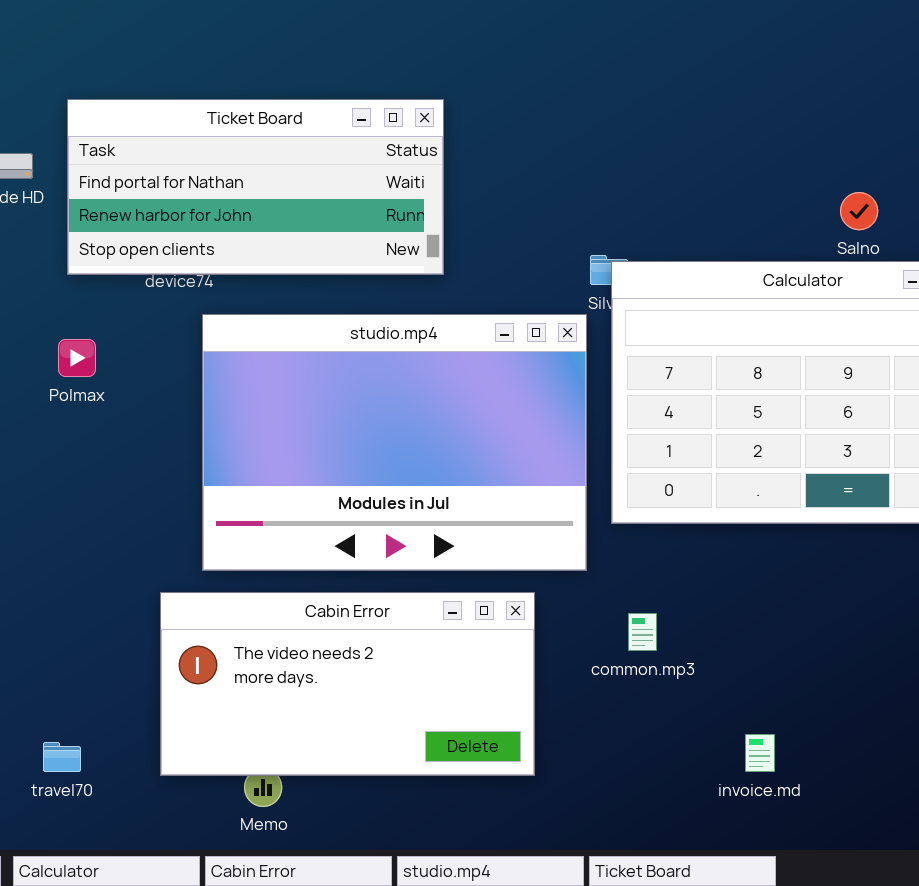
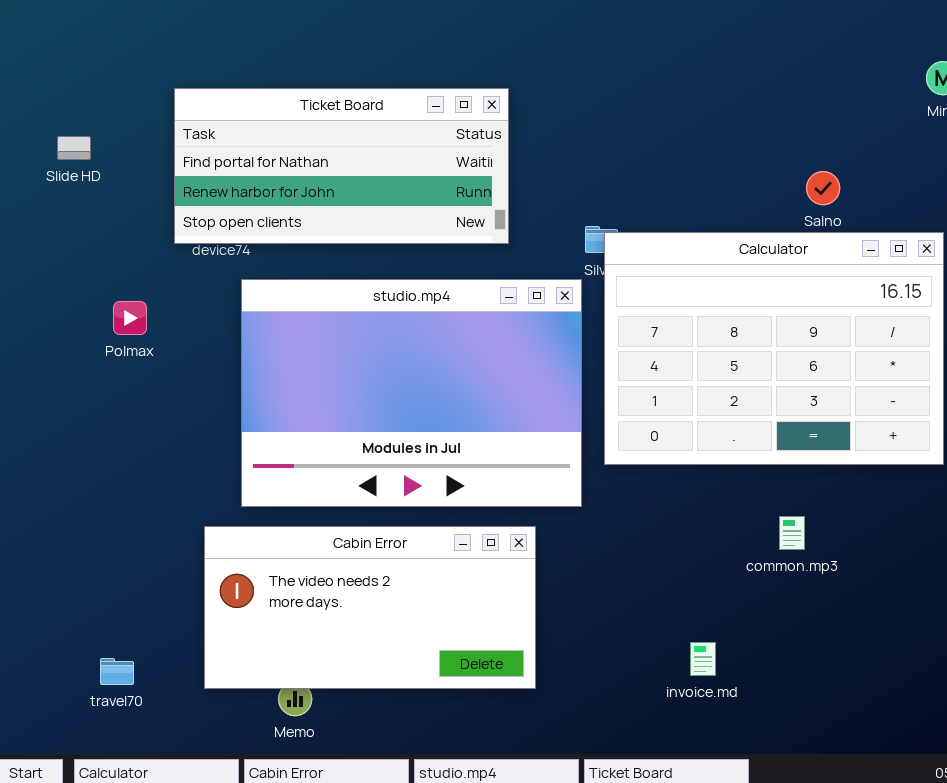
Ticket Board: [67,99,444,275] -> [174,88,509,244], moved
common.mp3: [628,613,657,651] -> [779,516,805,550], moved
invoice.md: [745,734,775,772] -> [690,642,716,676], moved

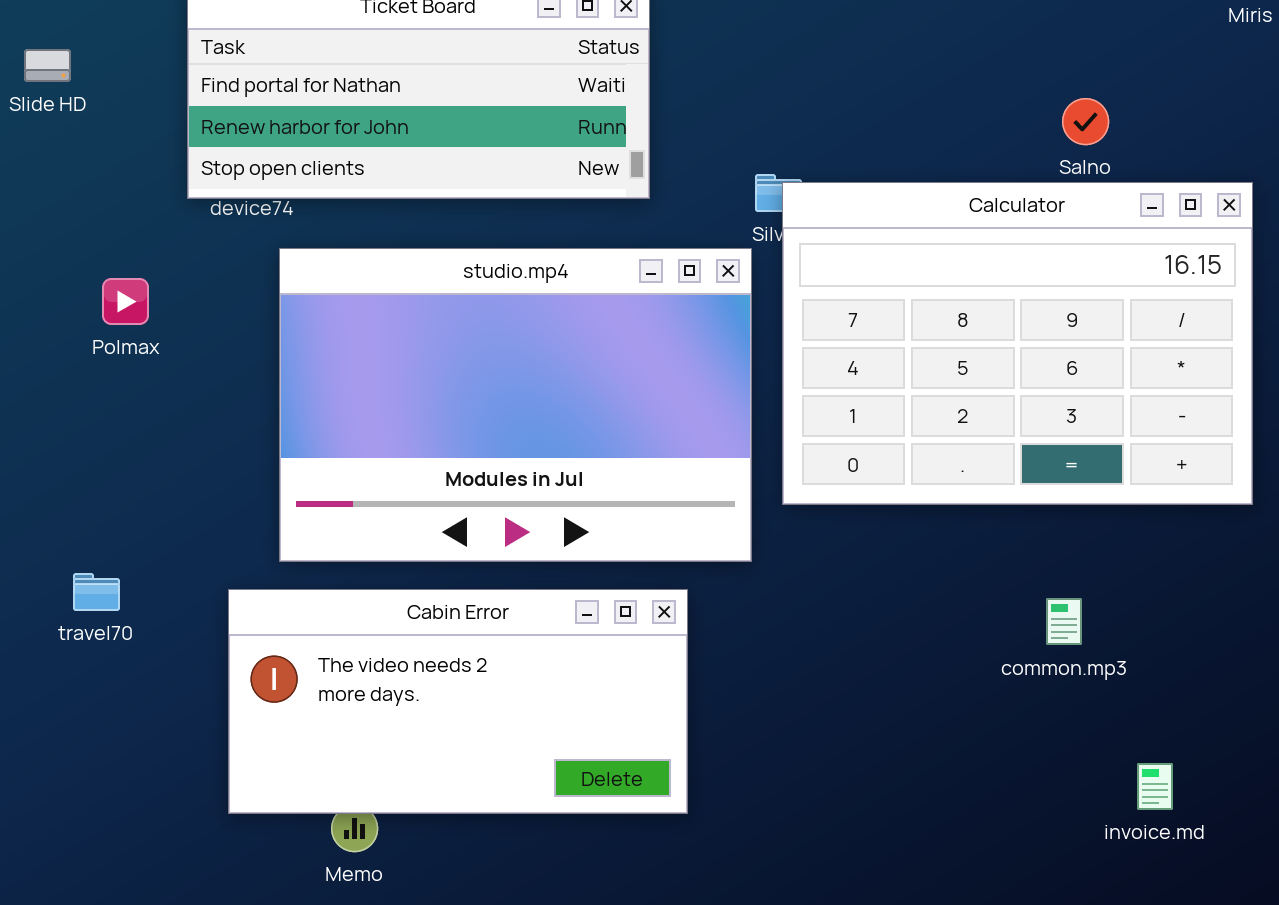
common.mp3: [779,516,805,550] -> [1046,598,1082,645], moved
invoice.md: [690,642,716,676] -> [1137,763,1173,810], moved
travel70: [100,658,134,685] -> [73,573,120,611], moved

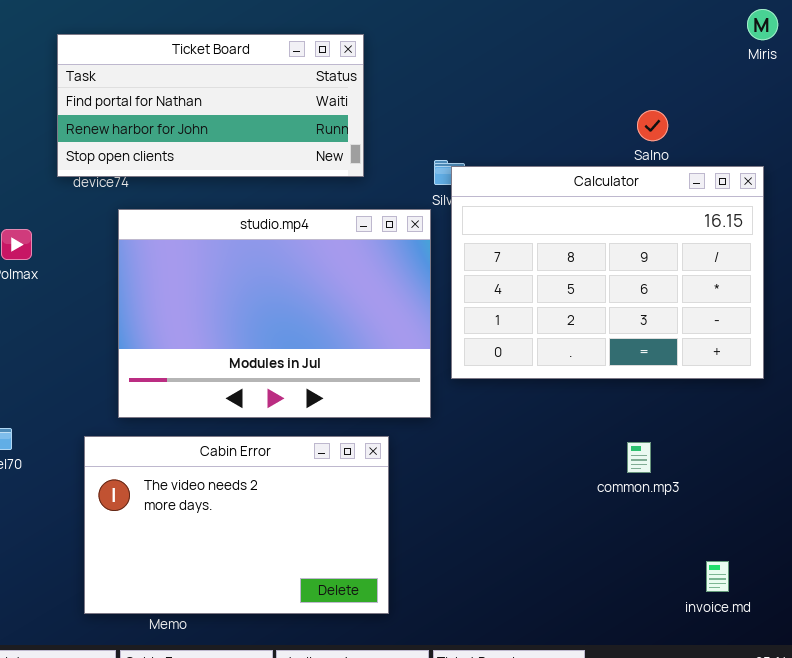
Cabin Error: [228,589,688,814] -> [84,436,389,614], resized
invoice.md: [1137,763,1173,810] -> [706,561,729,592], moved

